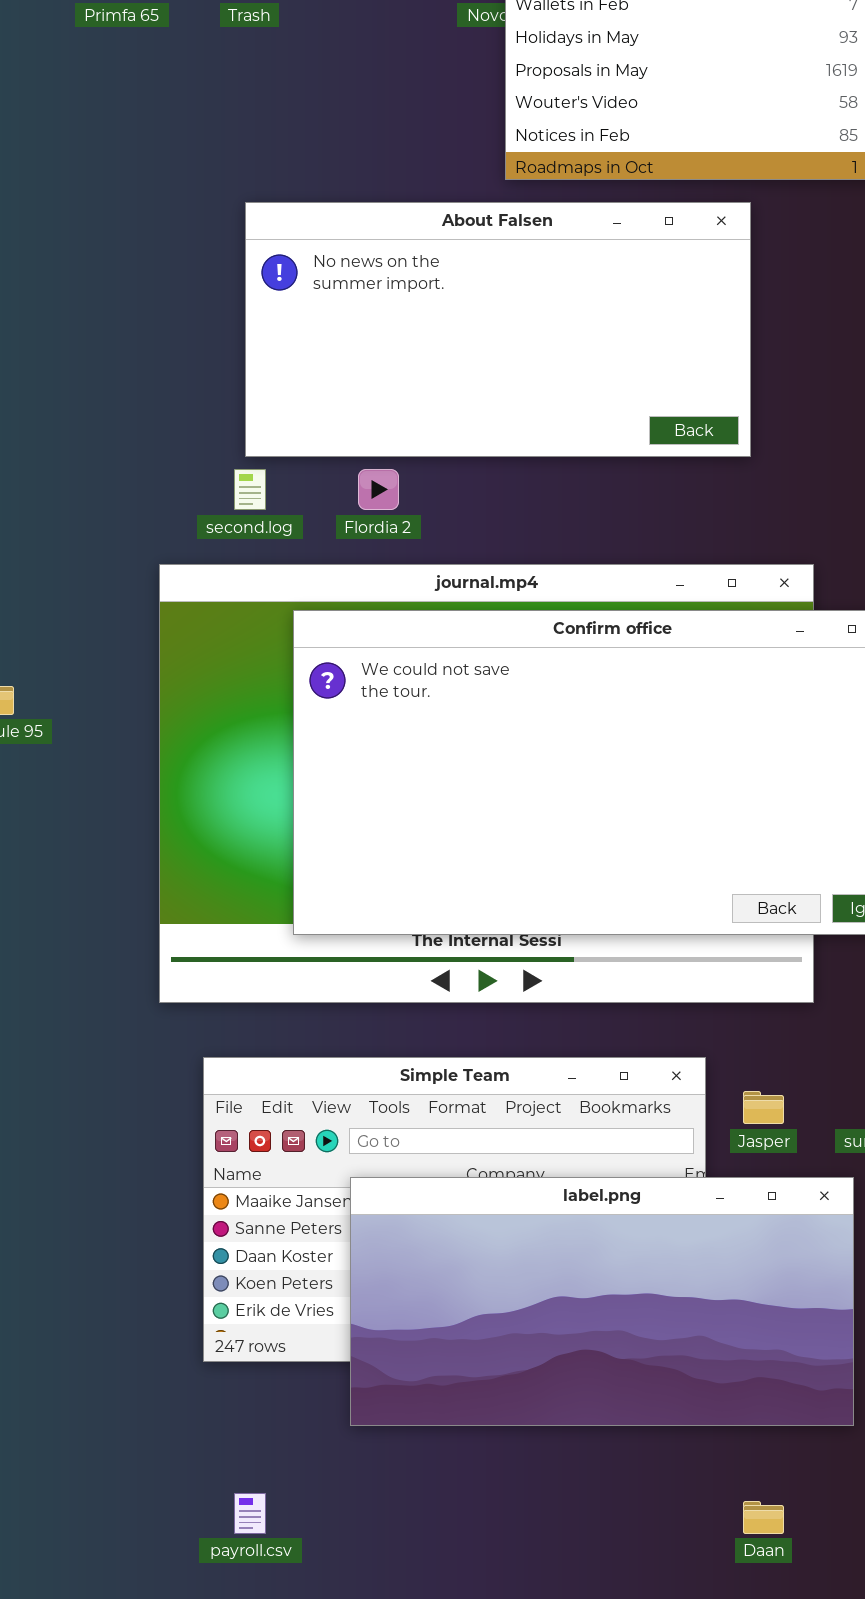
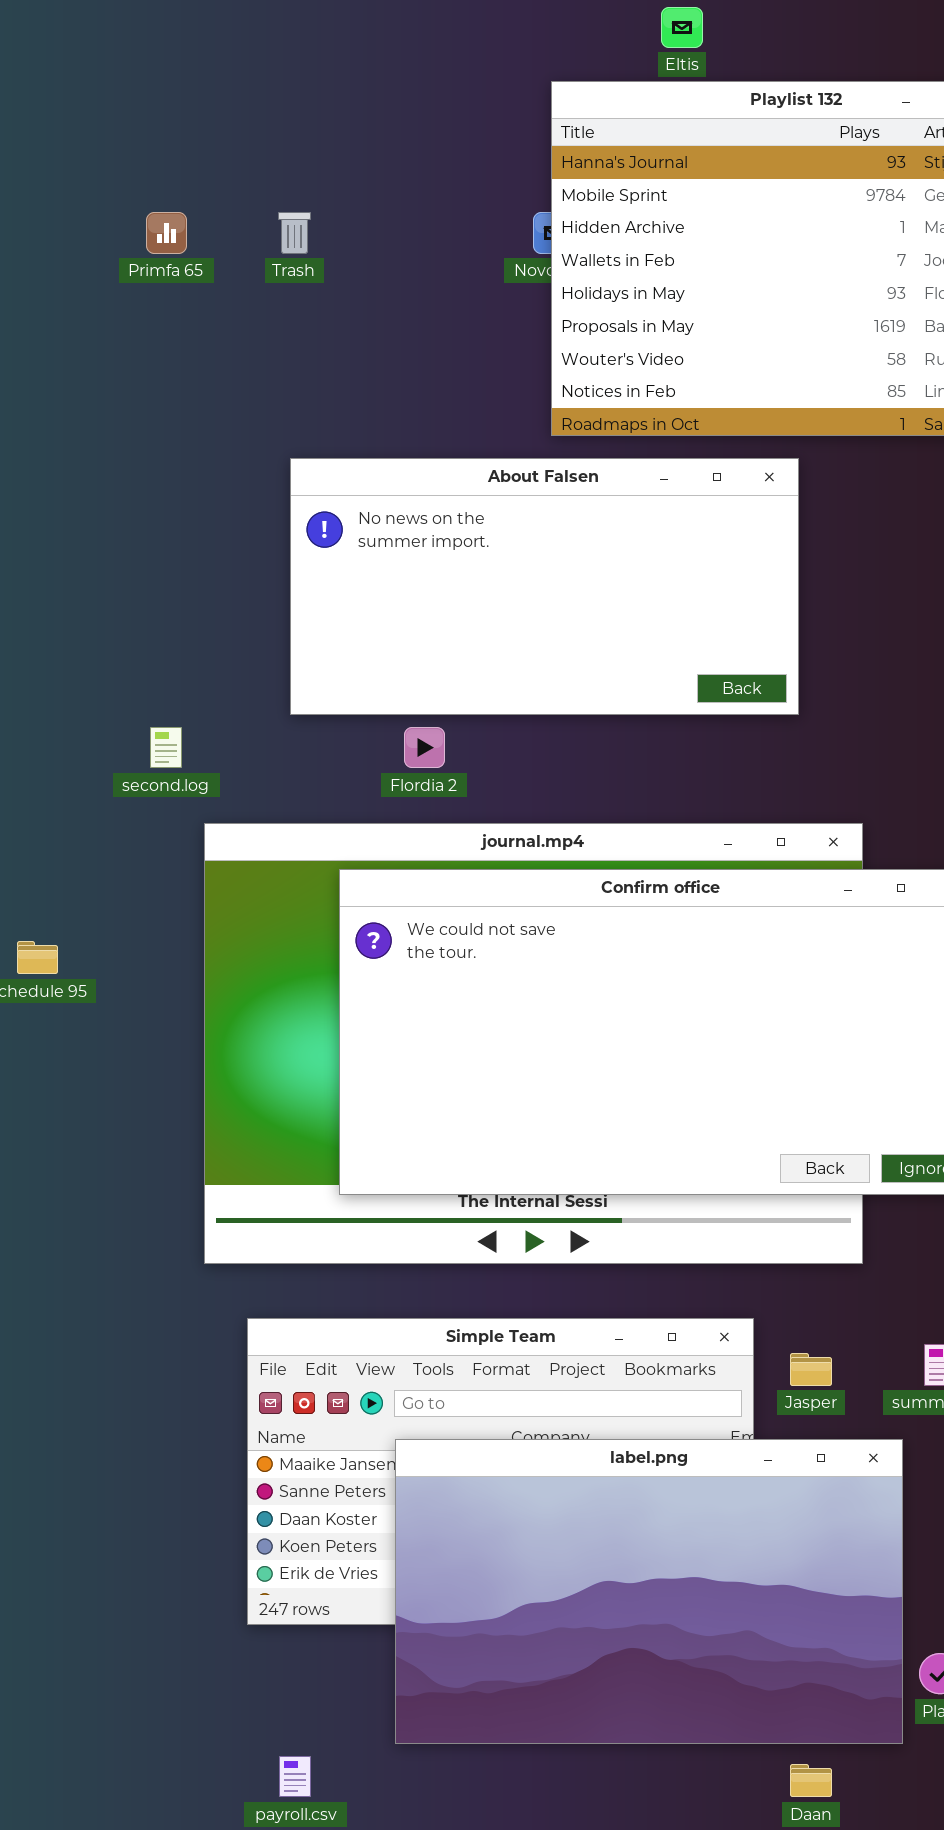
second.log: [234,469,266,510] -> [150,727,182,768], moved
label.png: [350,1177,854,1426] -> [395,1439,903,1744], resized

